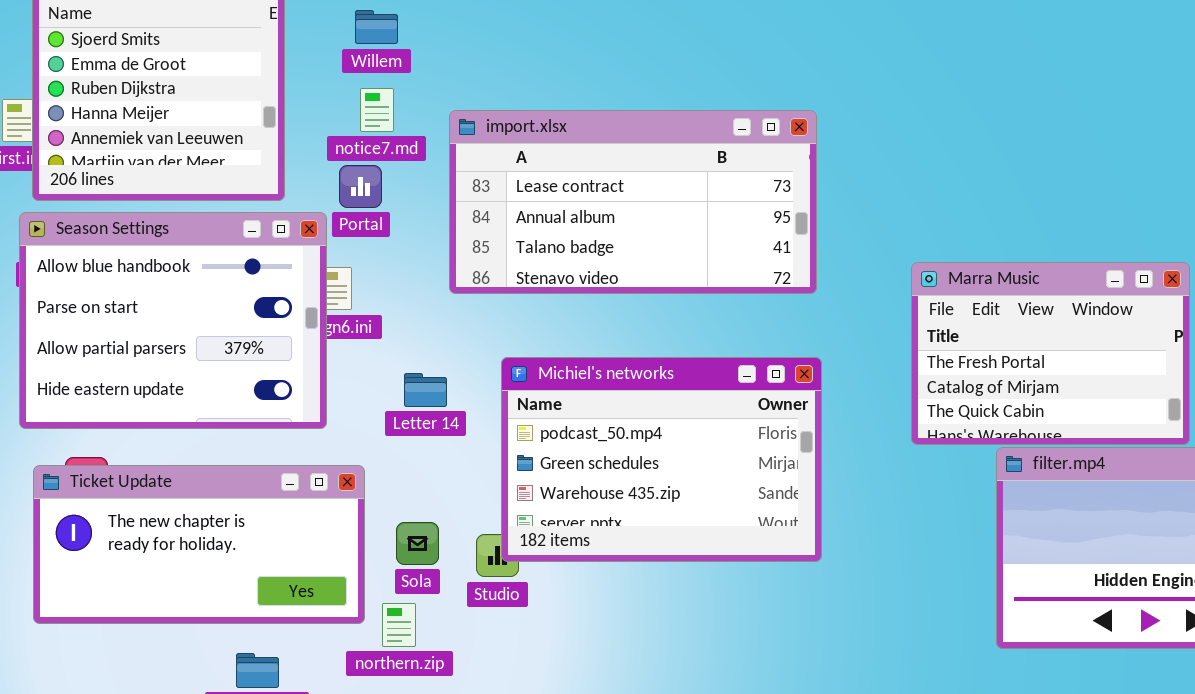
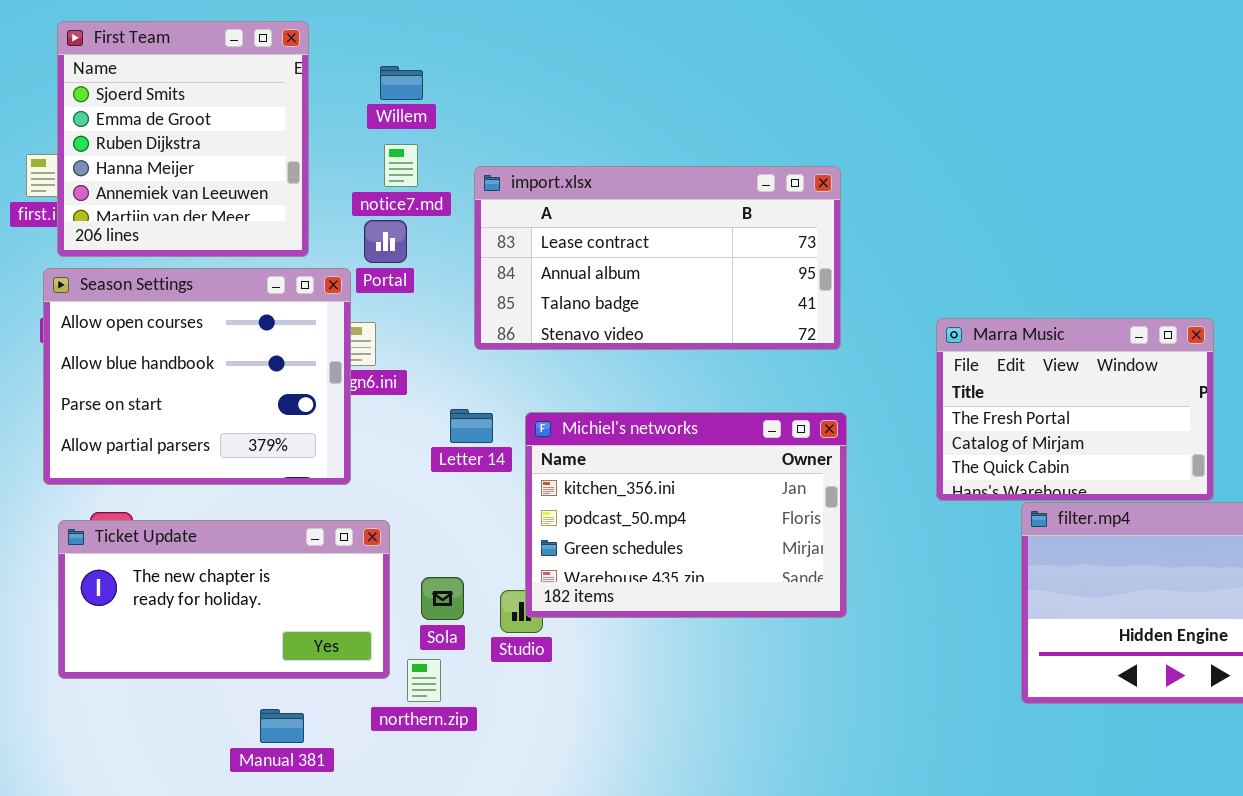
Season Settings: [19,212,327,429] -> [43,268,351,485], scrolled up 1 row
Michiel's networks: [501,357,822,562] -> [525,412,847,618], scrolled up 1 row
Letter 14: [404,373,447,407] -> [450,409,493,443], moved

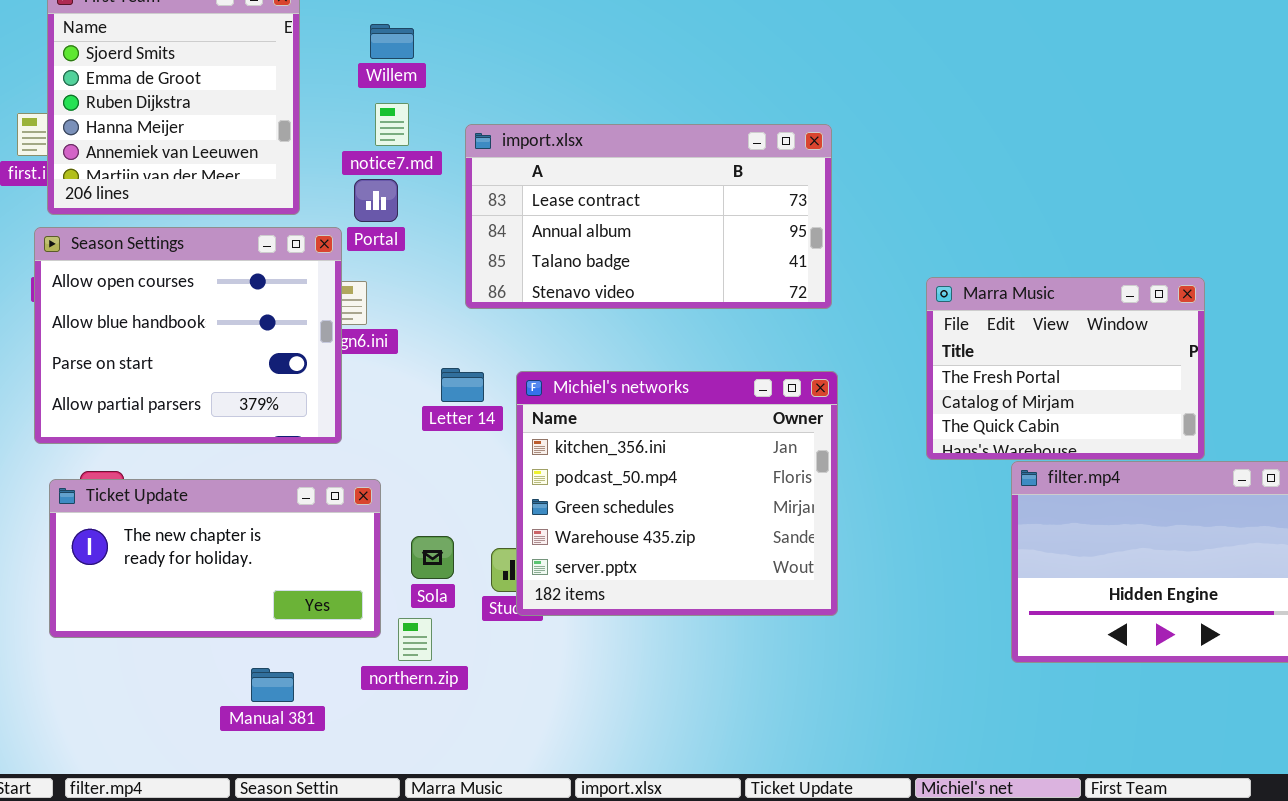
Michiel's networks: [525,412,847,618] -> [516,371,838,616], resized

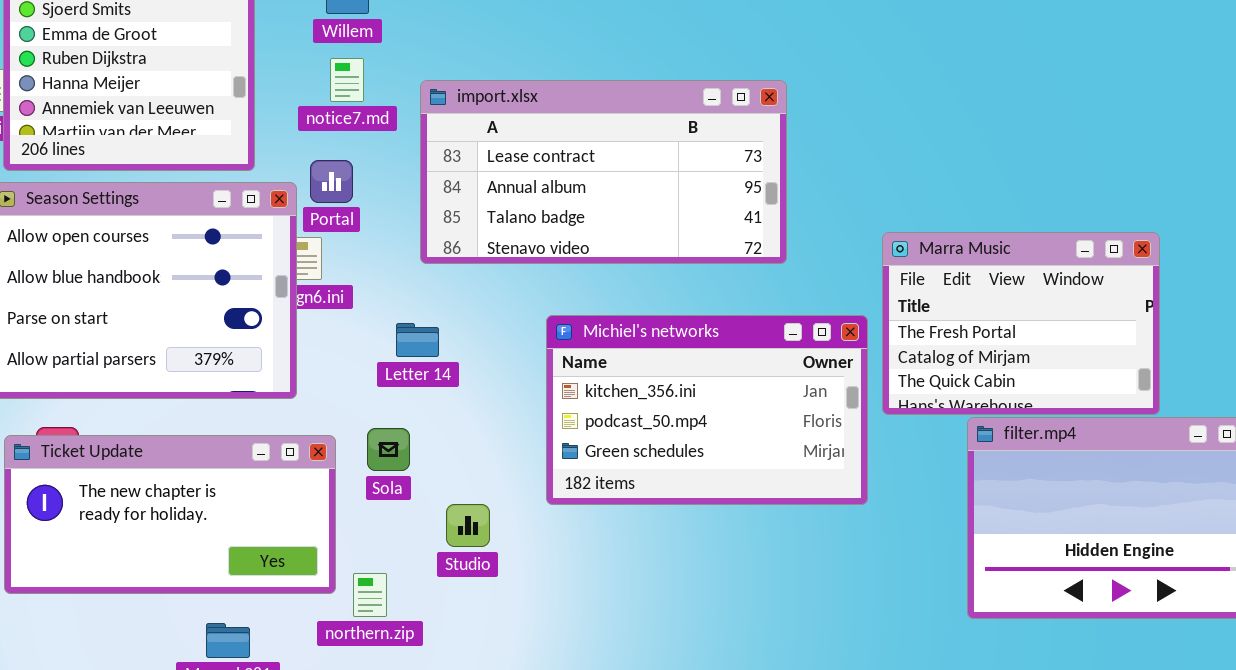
Portal: [354,179,398,222] -> [310,160,353,203], moved
Michiel's networks: [516,371,838,616] -> [546,315,868,505], moved, resized
Sola: [411,536,454,579] -> [367,428,410,471], moved

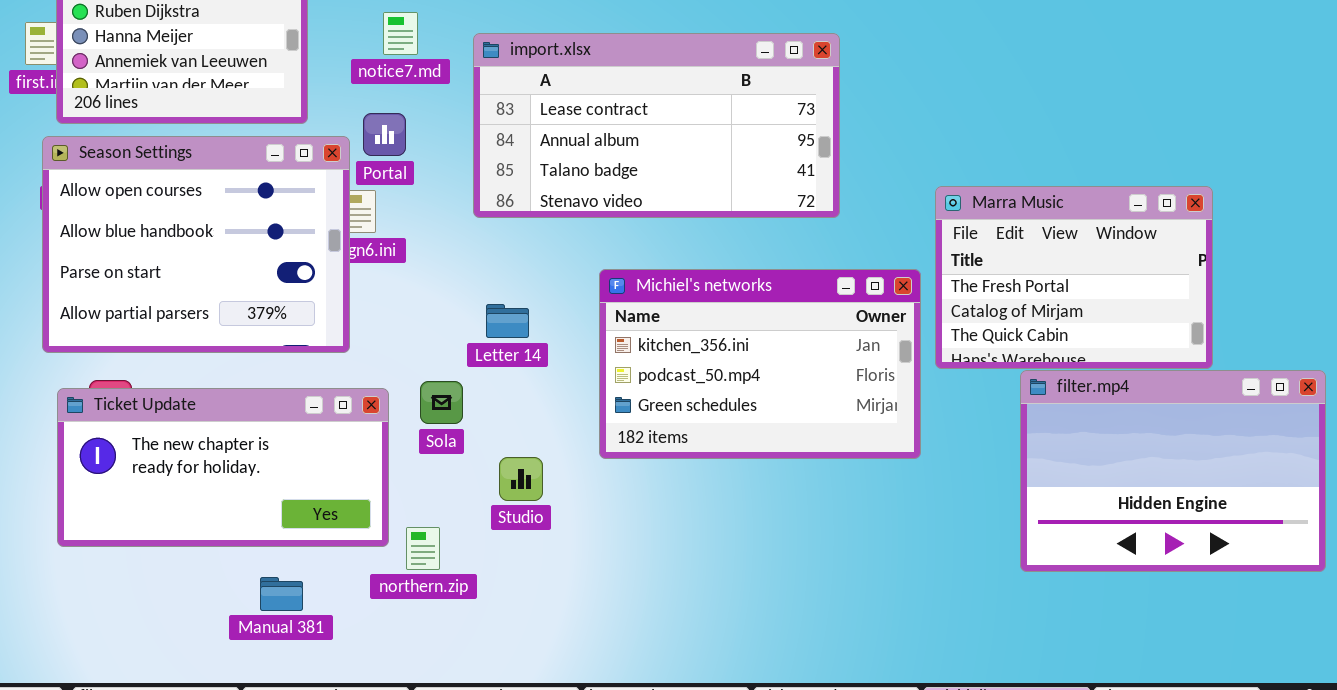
Letter 14: [396,323,439,357] -> [486,304,529,338], moved

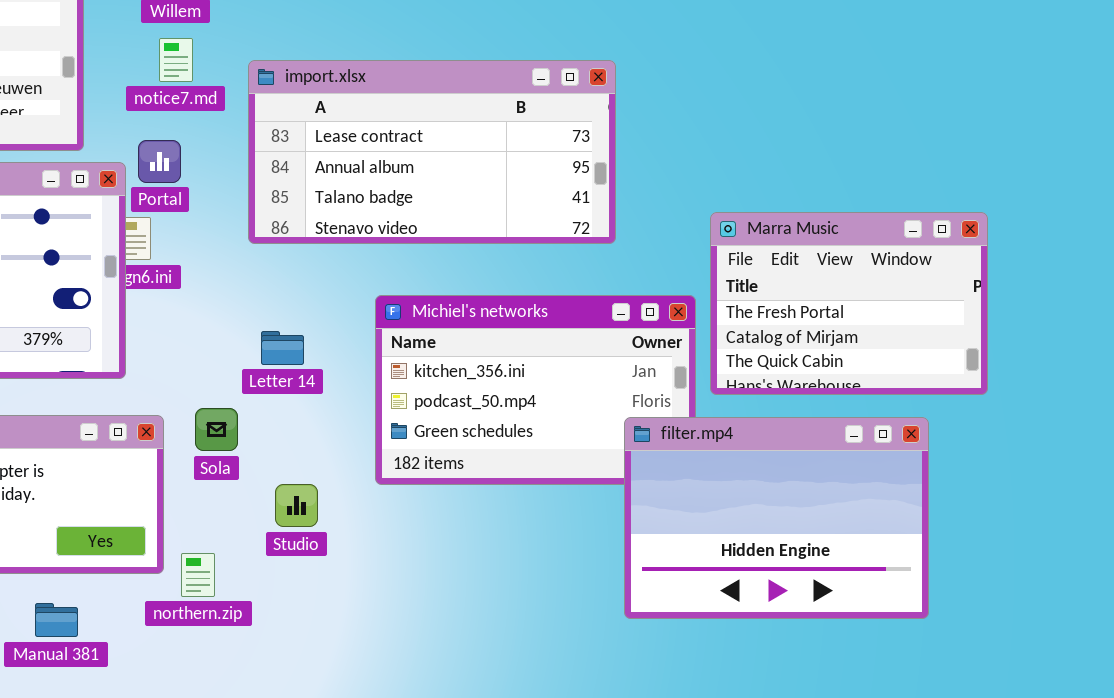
filter.mp4: [1020,370,1326,572] -> [624,417,929,619], moved

